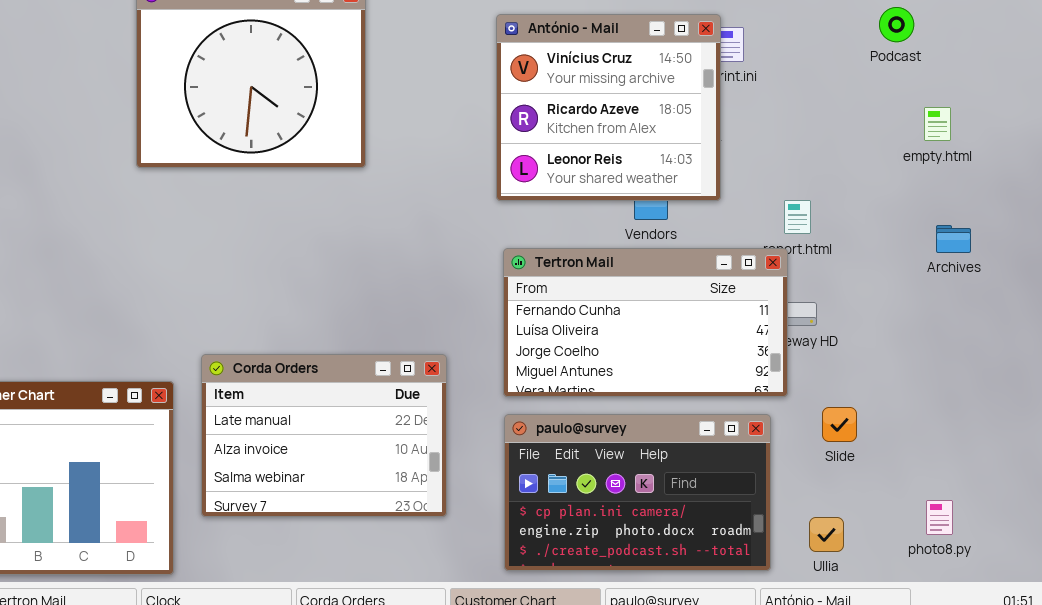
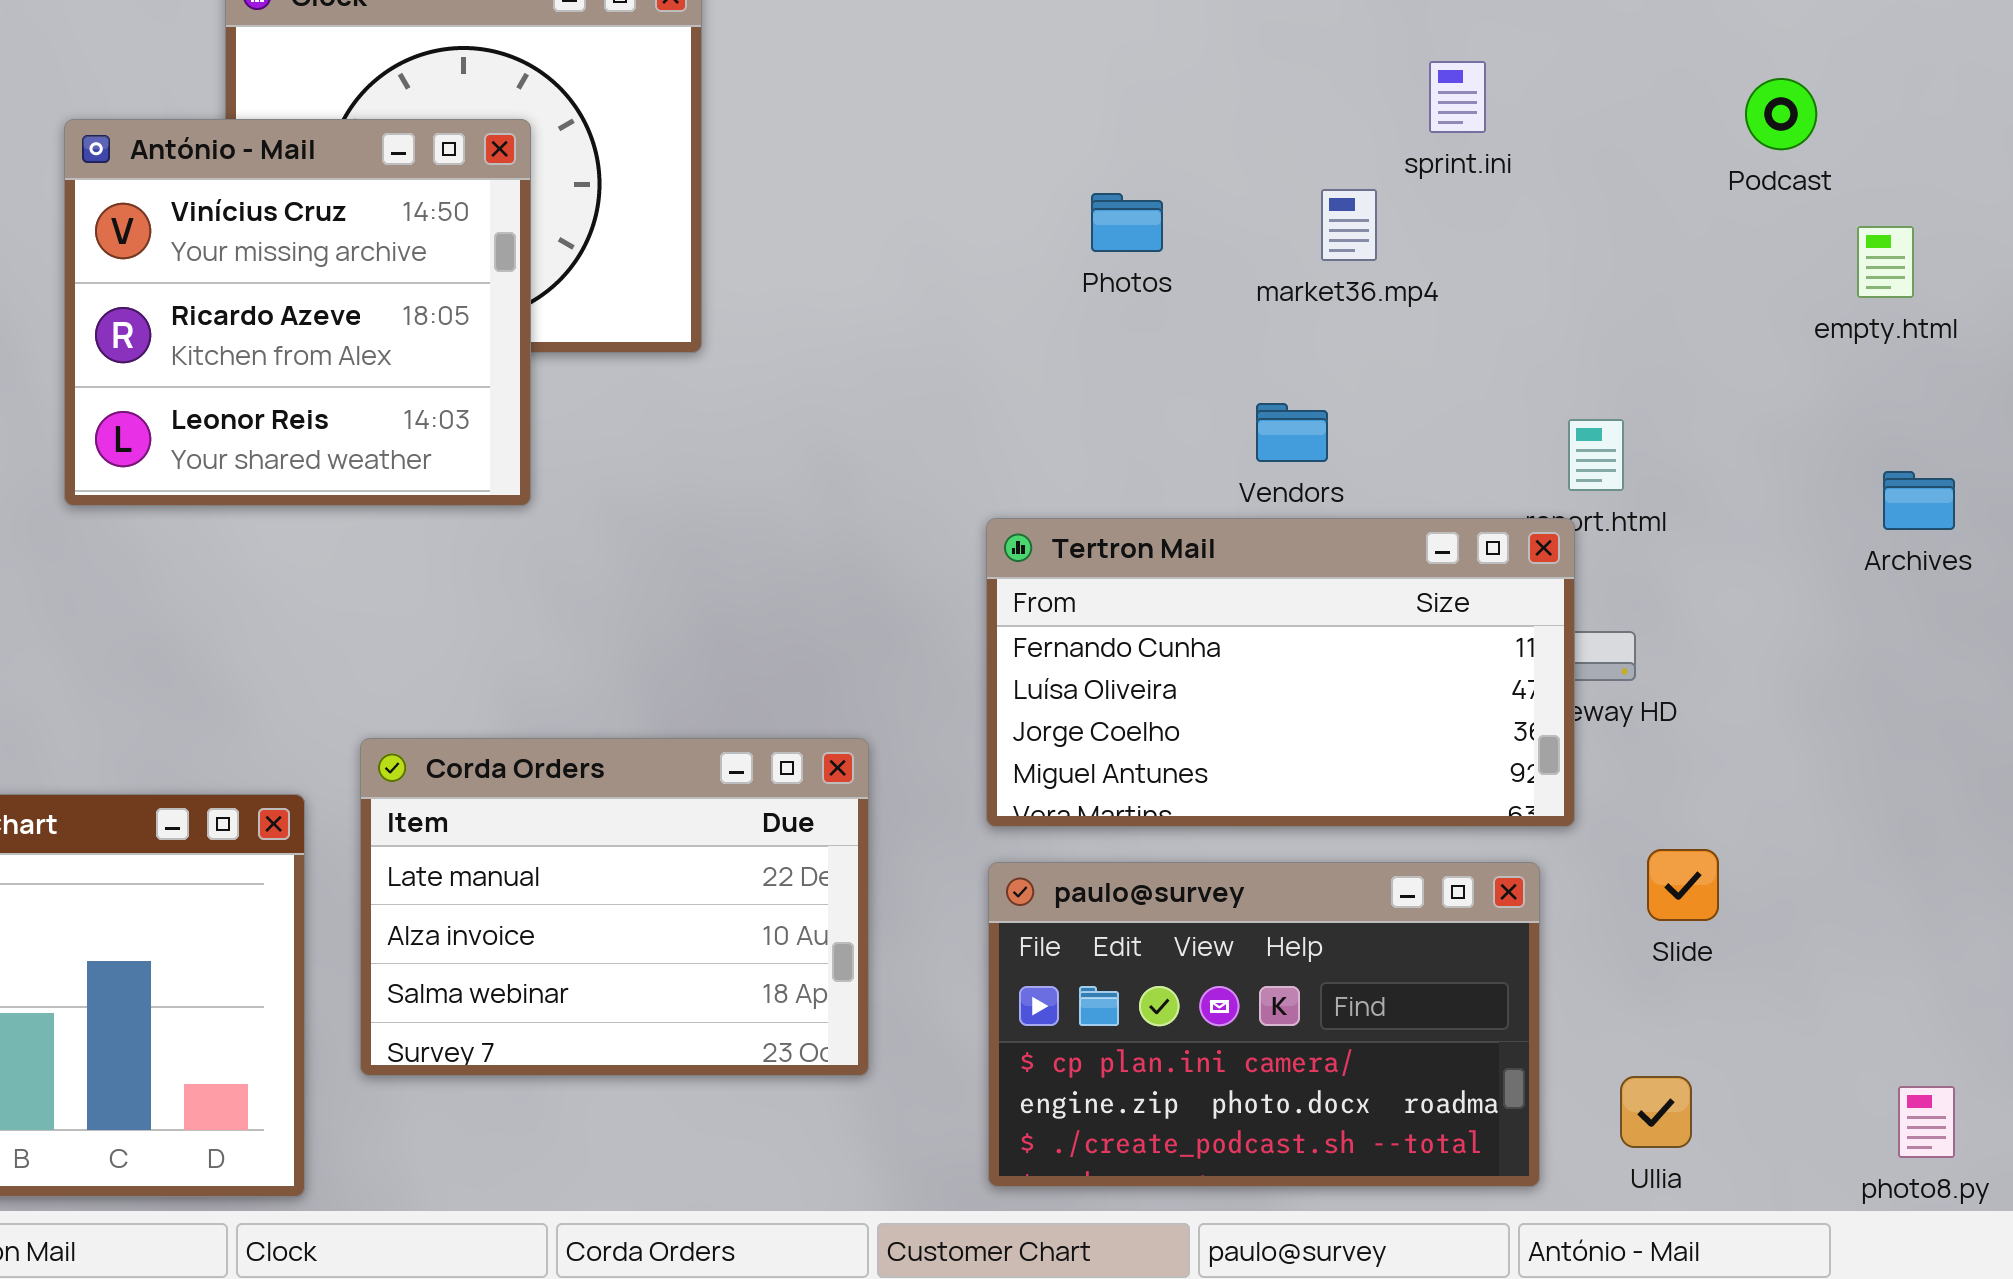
Podcast: [879,7,914,42] -> [1745,78,1817,150], moved
António - Mail: [496,14,721,201] -> [64,119,531,506], moved
photo8.py: [926,500,953,535] -> [1898,1086,1955,1158], moved

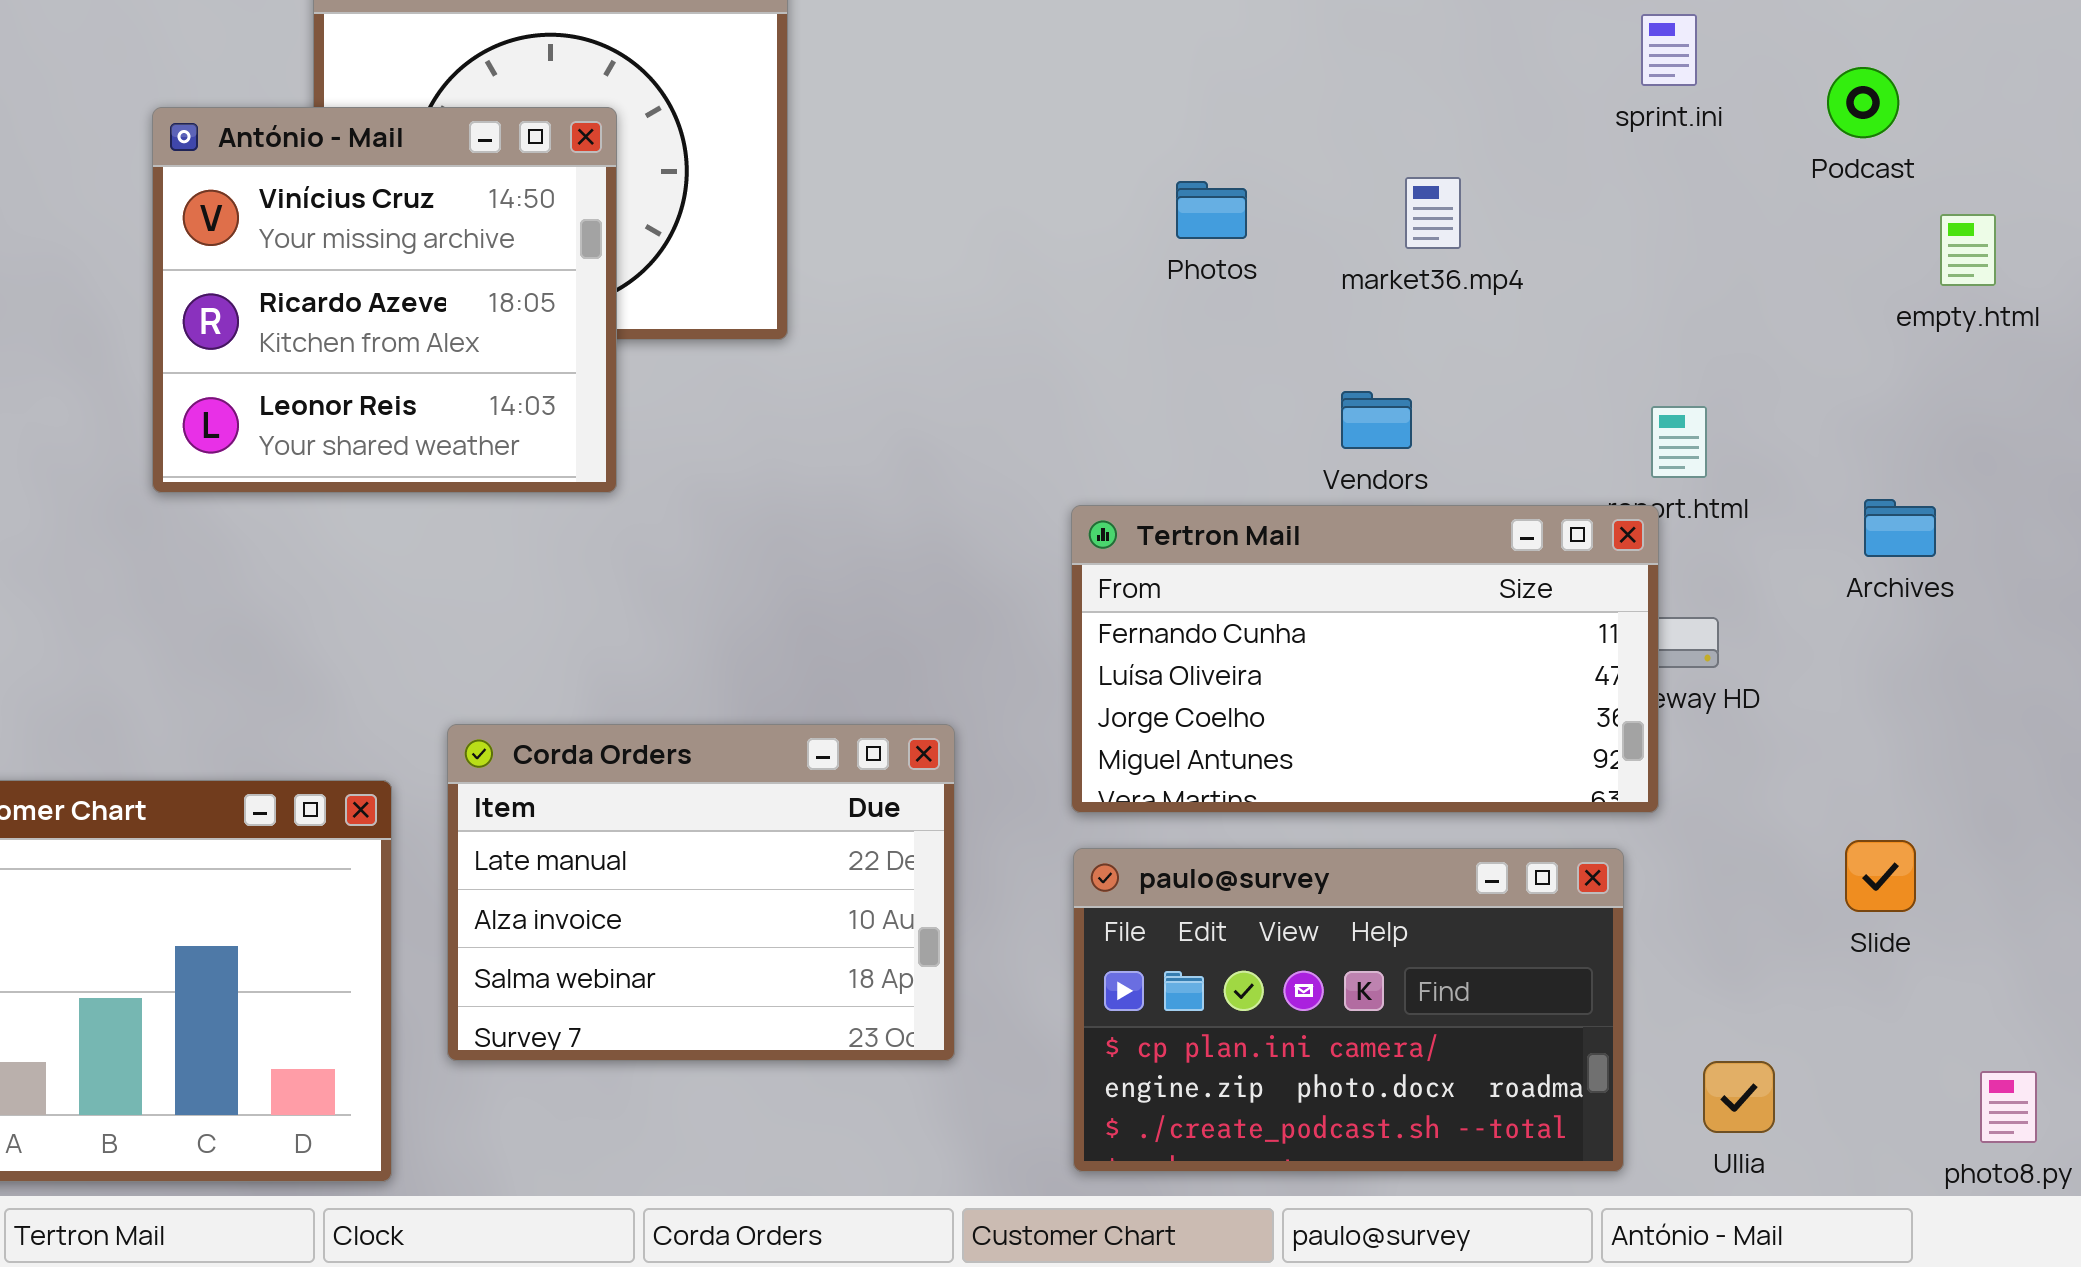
sprint.ini: [1429,61,1486,133] -> [1641,14,1697,86], moved
Archives: [1883,471,1955,530] -> [1864,499,1936,557], moved
Slide: [1647,849,1719,921] -> [1845,840,1916,912], moved

